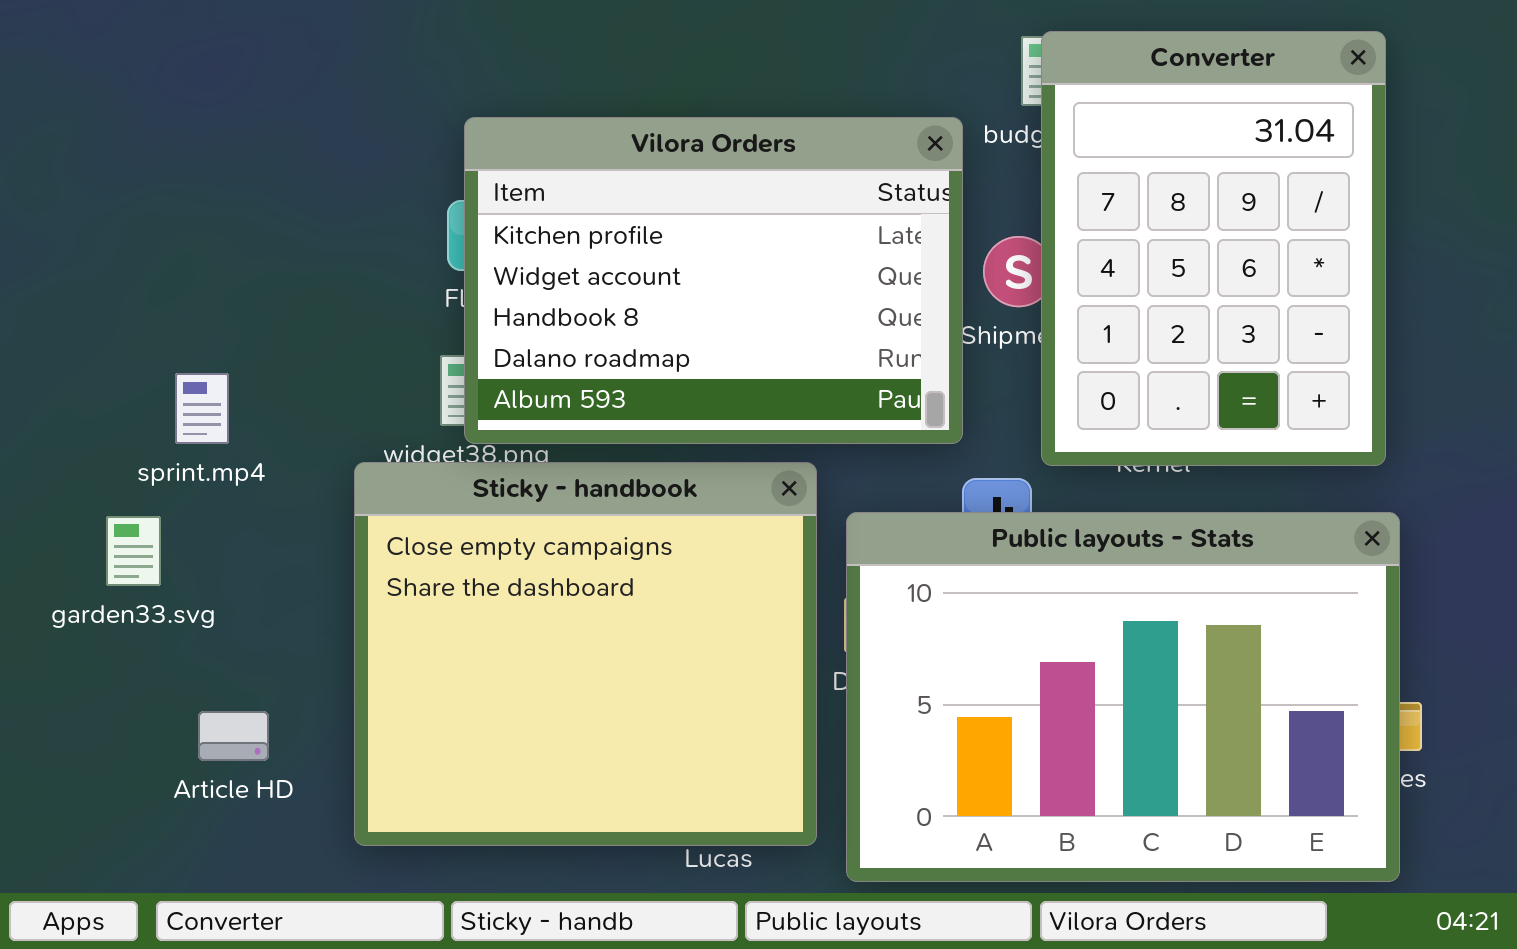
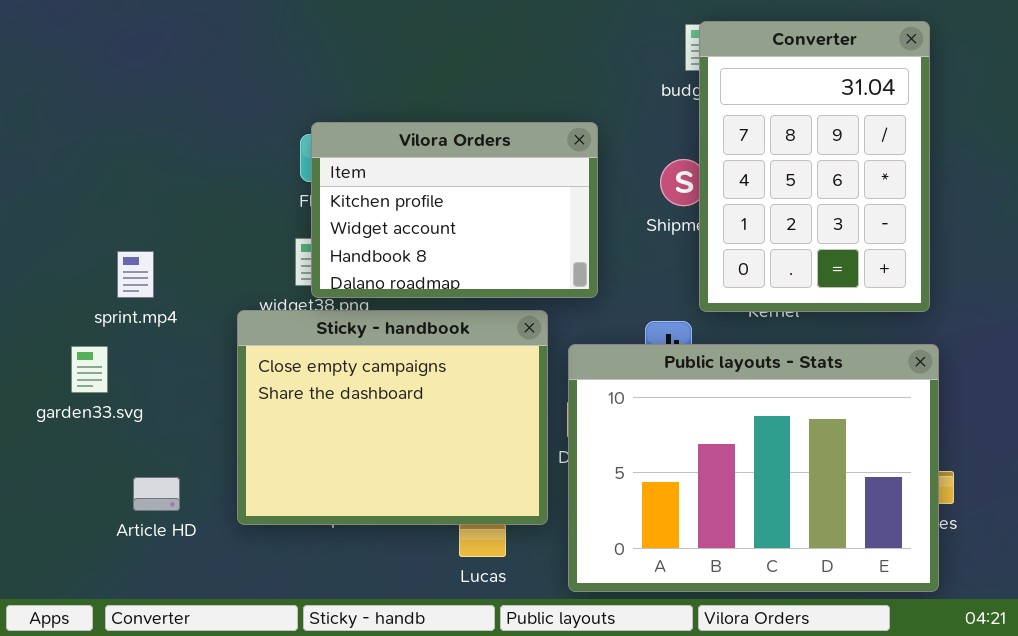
Vilora Orders: [464,117,963,444] -> [311,122,598,298], resized
Sticky - handbook: [354,462,817,846] -> [237,310,548,525], resized

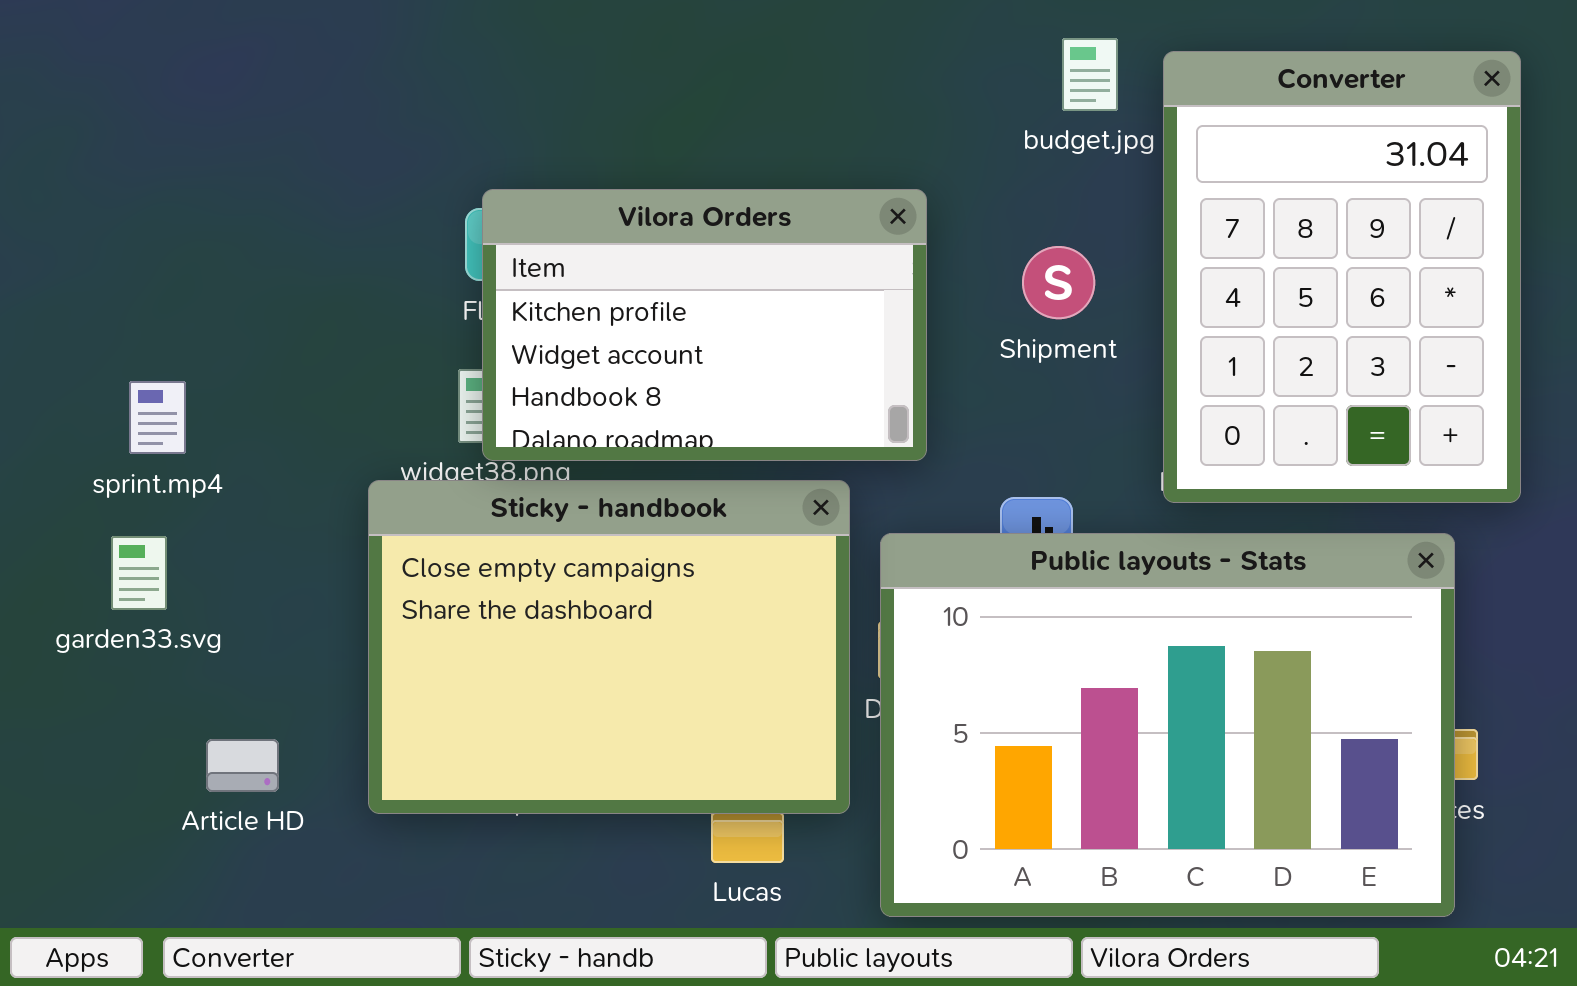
Converter: [699,21,930,312] -> [1163,51,1521,503], moved
sprint.mp4: [117,251,154,298] -> [129,381,186,454], moved

